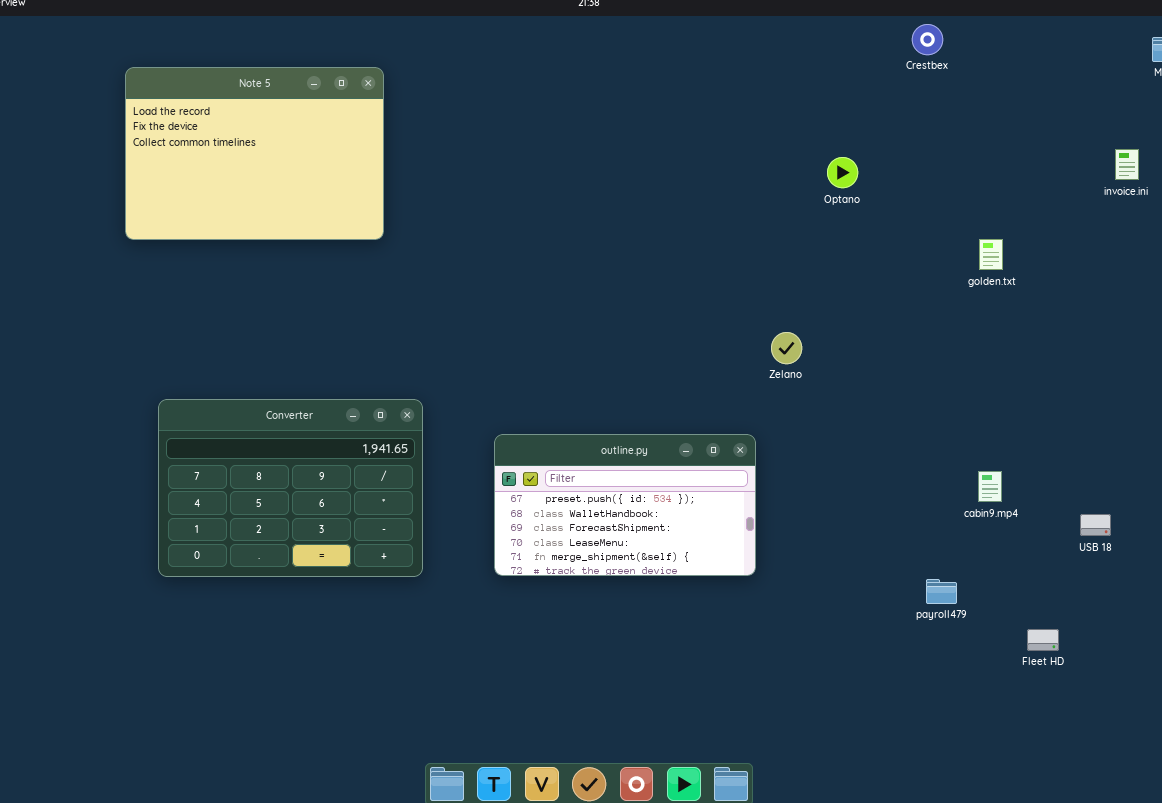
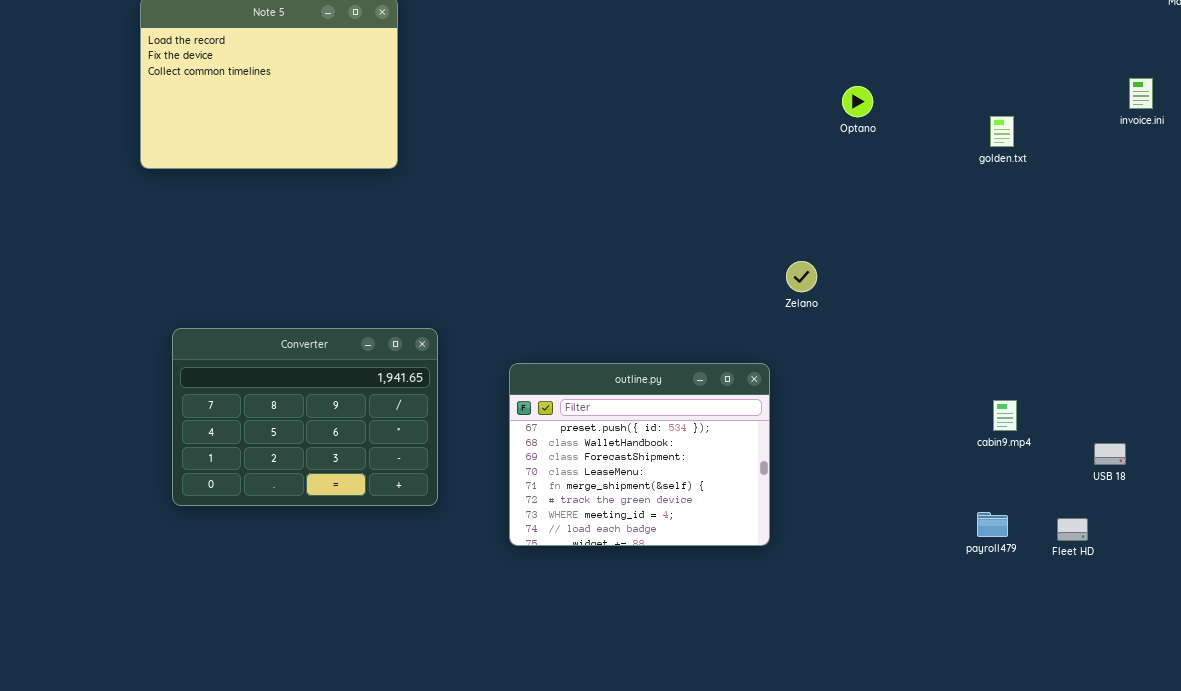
golden.txt: [979,239,1003,270] -> [990,116,1014,147], moved
outline.py: [494,434,756,576] -> [509,363,770,546], resized
payroll479: [926,579,957,604] -> [977,512,1008,537], moved
Fleet HD: [1027,629,1059,651] -> [1057,518,1088,541], moved

